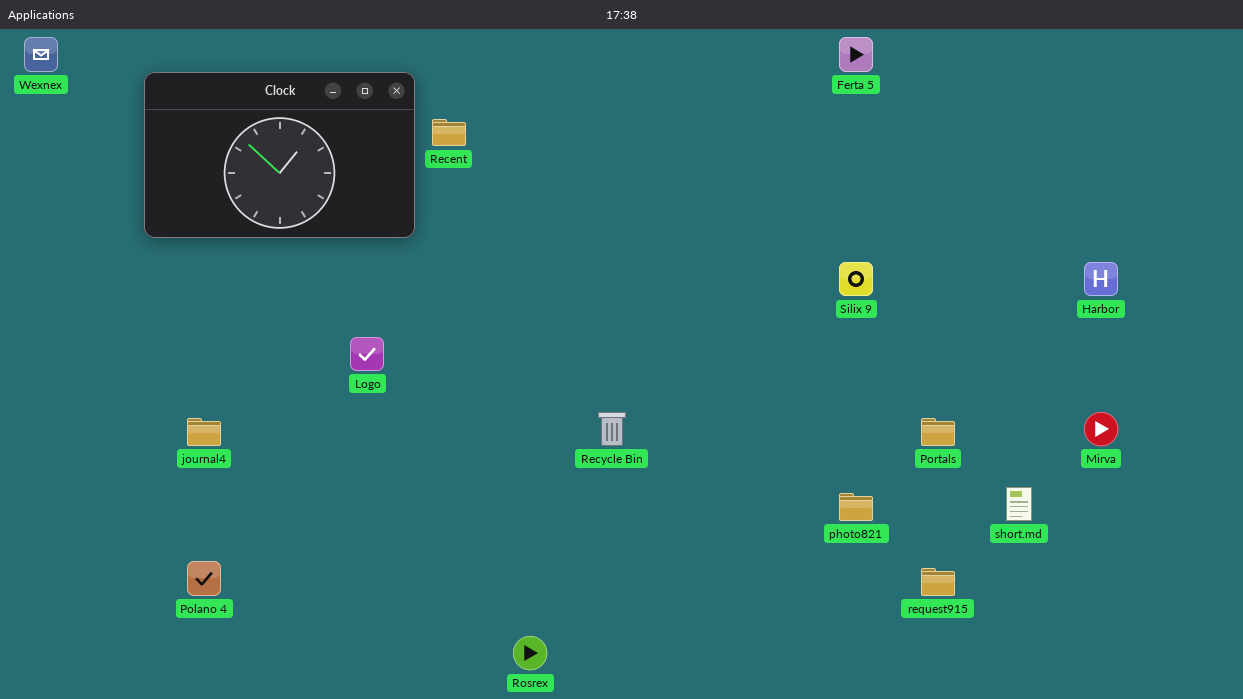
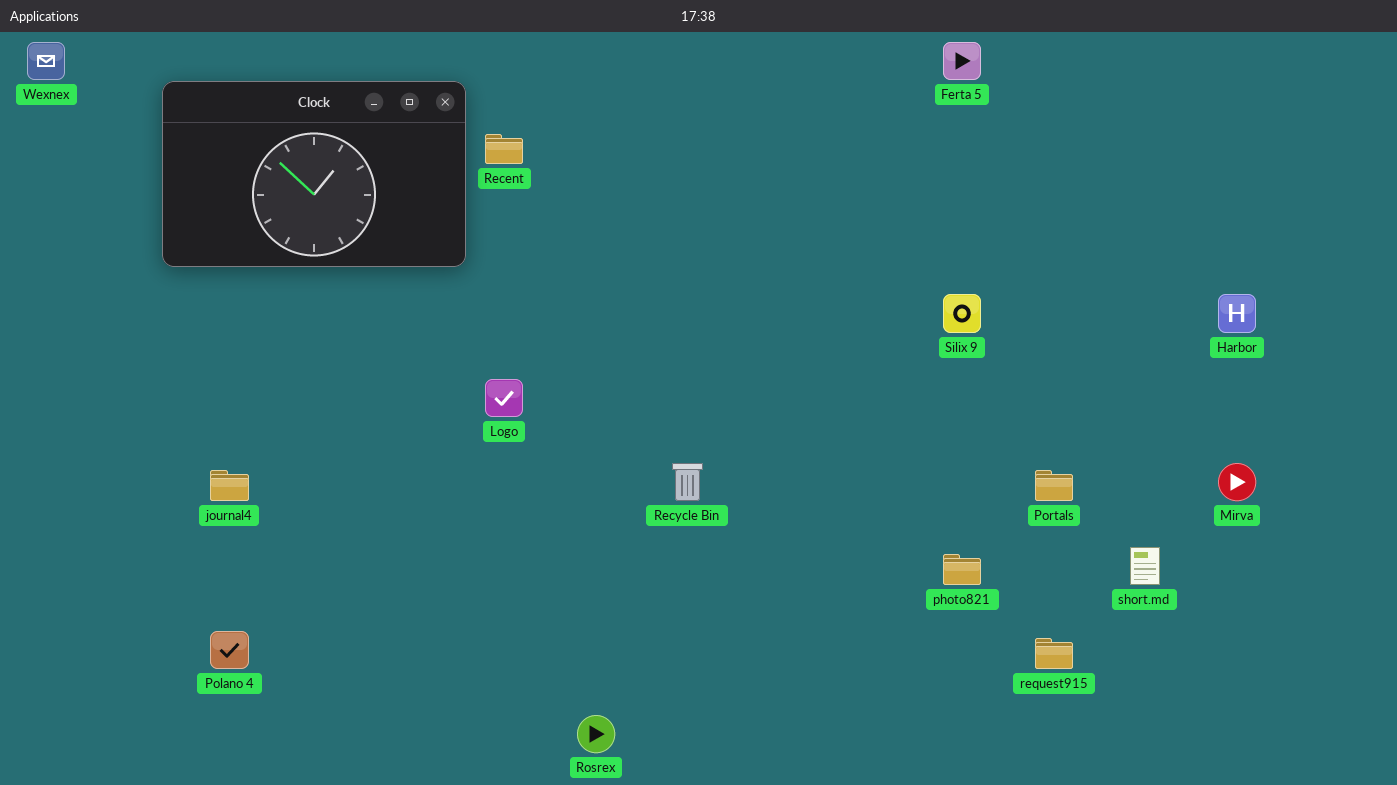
Logo: [350,337,384,371] -> [485,379,523,417], moved

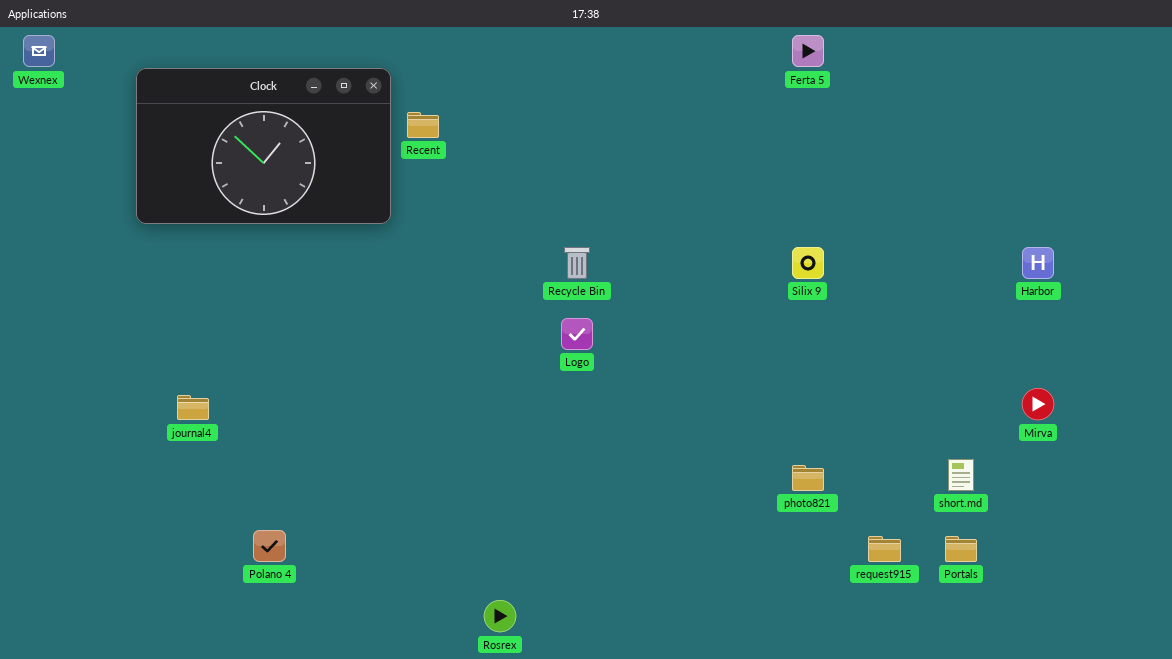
Logo: [485,379,523,417] -> [561,318,593,350], moved
Recycle Bin: [672,463,703,501] -> [564,247,590,279], moved
Portals: [1035,470,1073,501] -> [945,536,977,562], moved
Polano 4: [210,631,249,669] -> [253,530,286,562], moved

